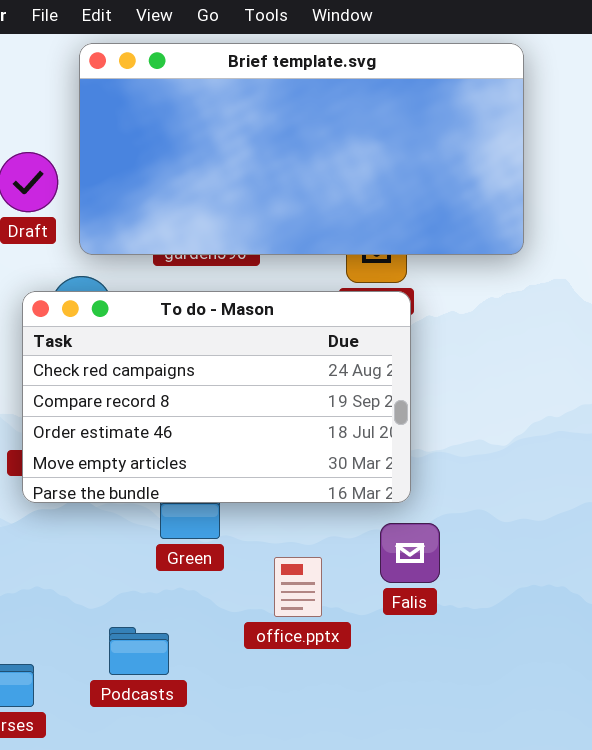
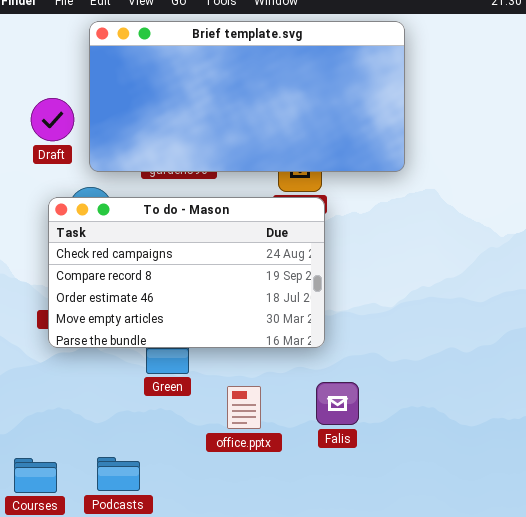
Falis: [380,523,440,583] -> [316,382,359,425], moved
Podcasts: [109,627,169,675] -> [97,457,140,491], moved

